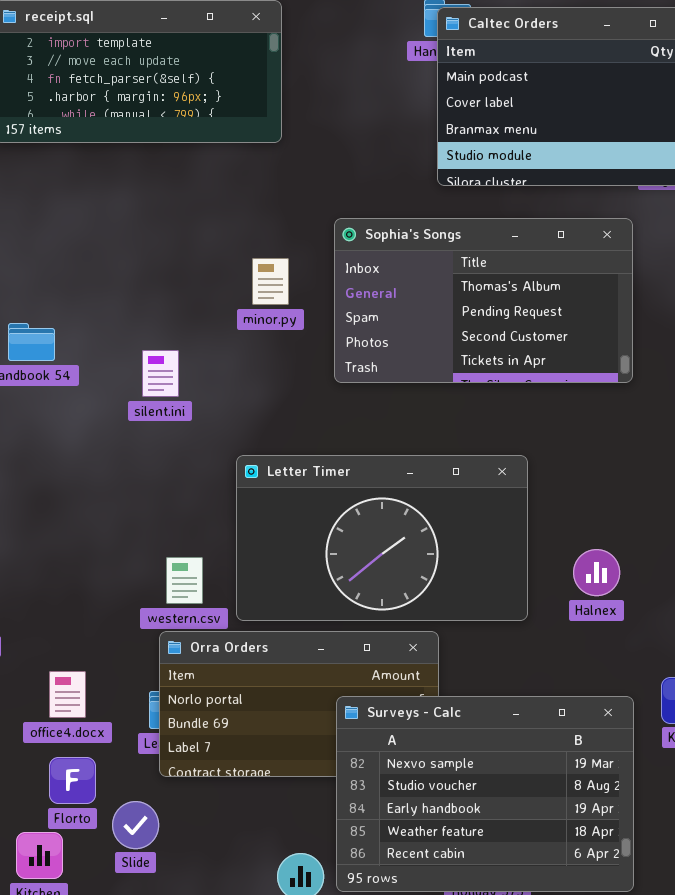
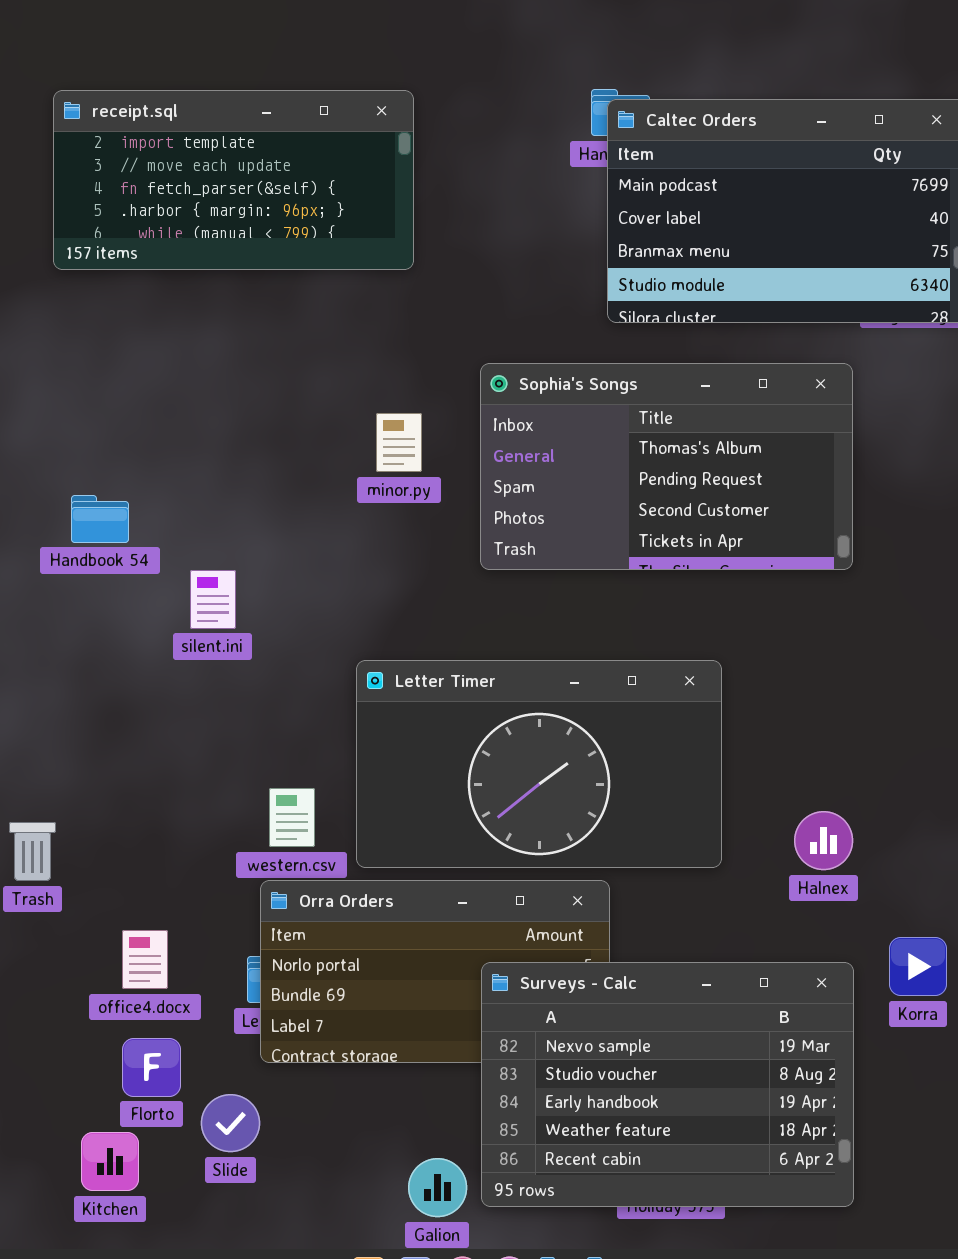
silent.ini: [142,350,179,397] -> [190,570,236,629], moved
Halnex: [573,549,620,596] -> [794,811,853,870], moved

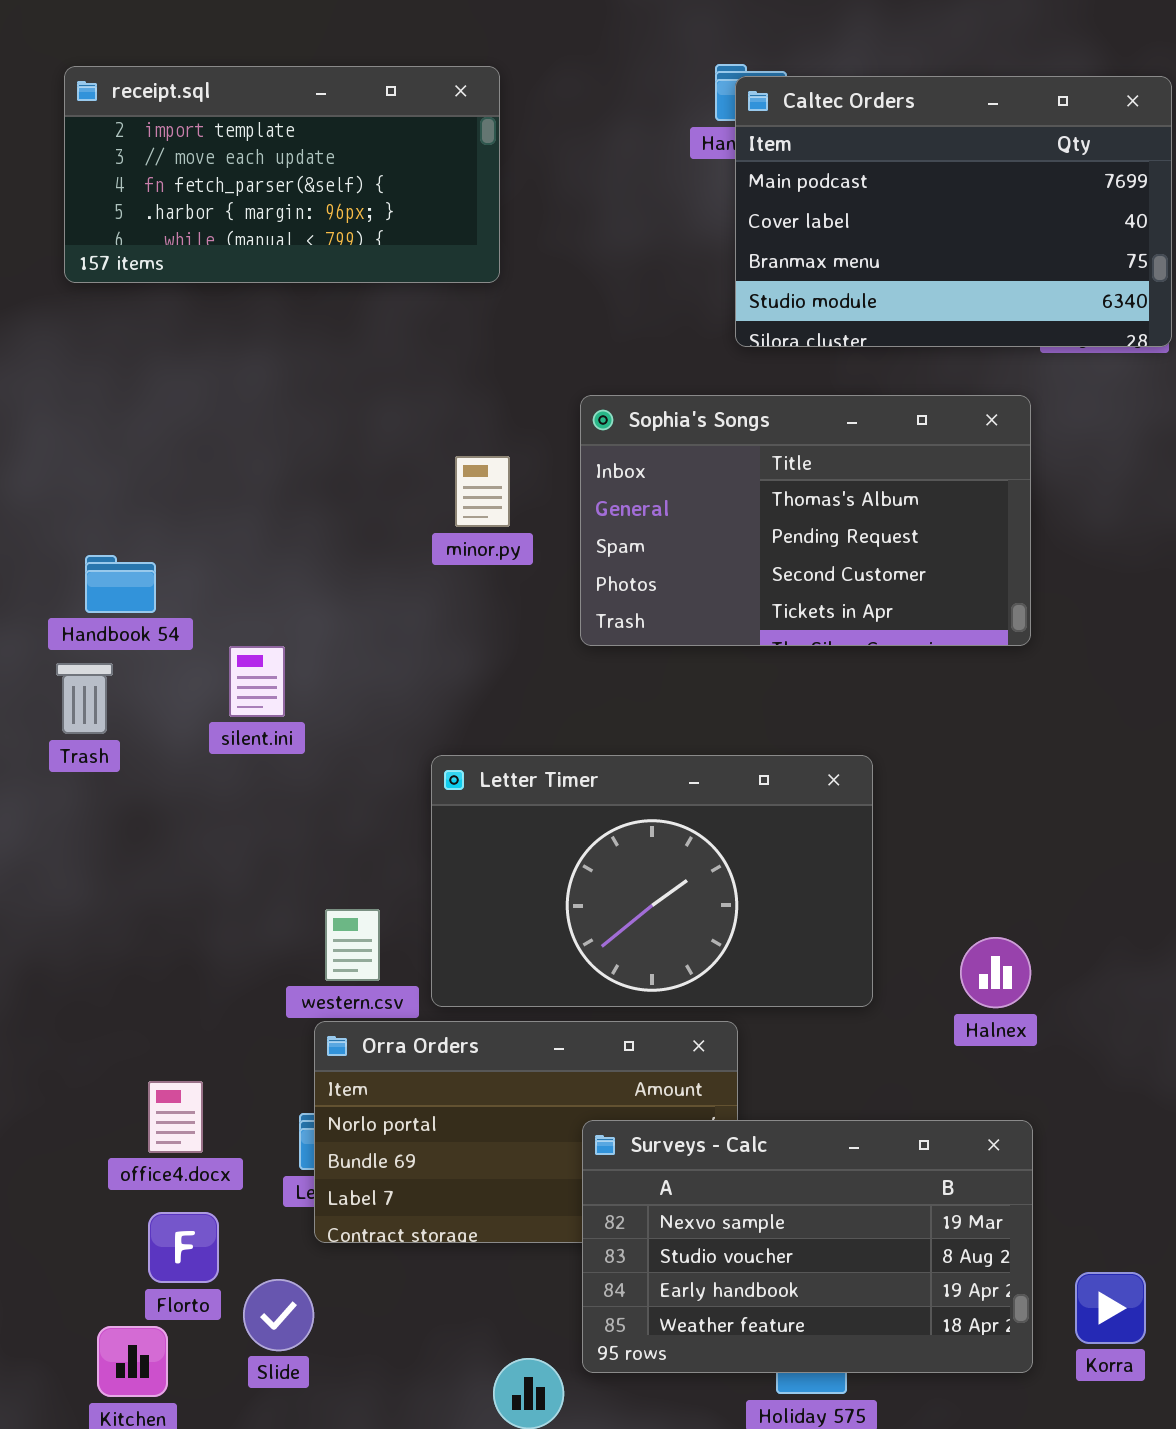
Trash: [9,822,56,881] -> [56,663,113,734], moved
Korra: [889,937,947,996] -> [1075,1272,1146,1344], moved
Surveys - Calc: [481,962,854,1207] -> [582,1120,1033,1373], resized

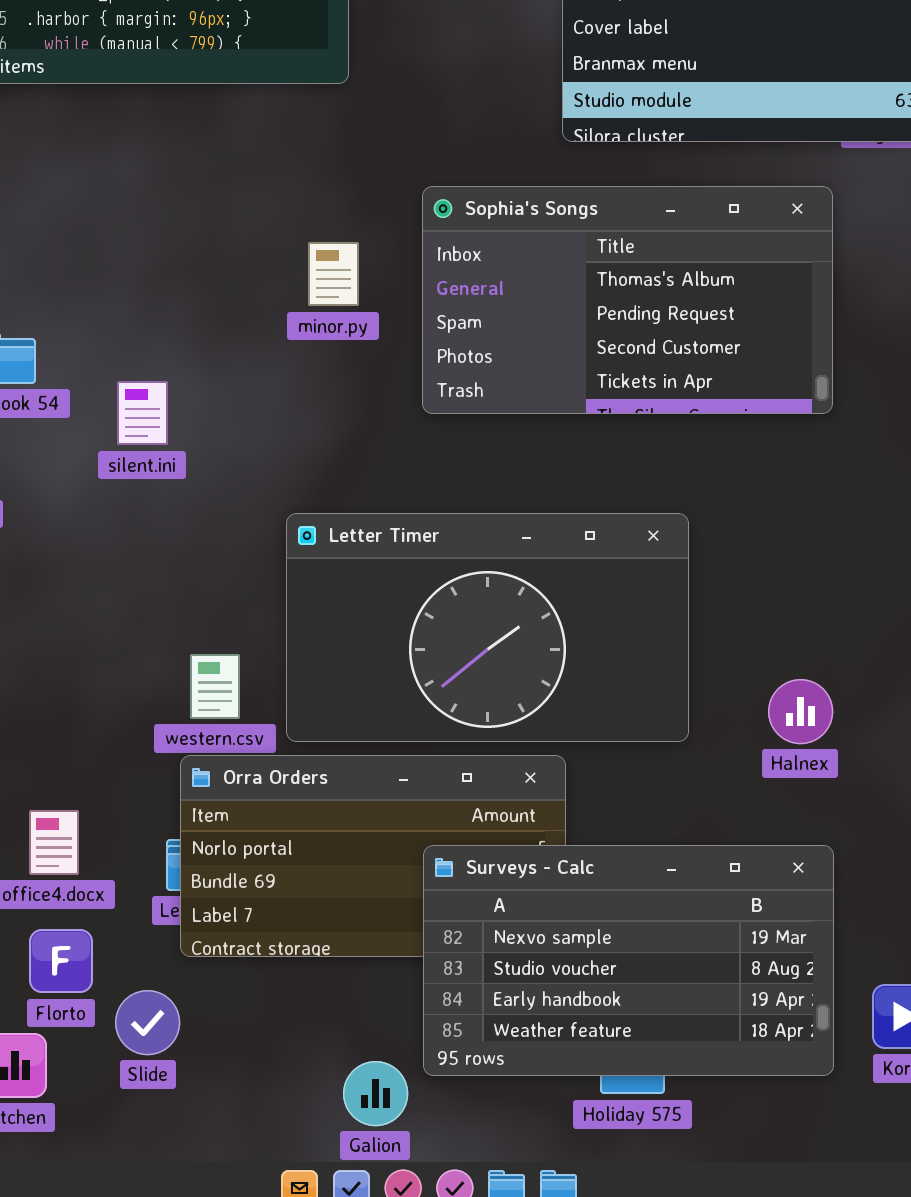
silent.ini: [229,646,285,717] -> [117,381,168,445], moved

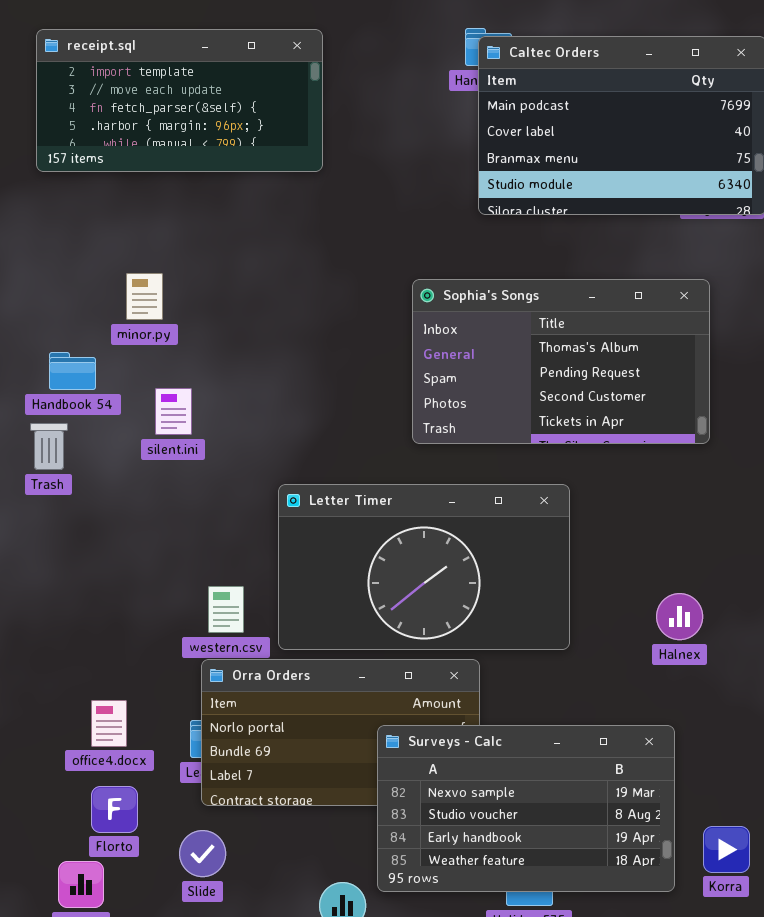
Sophia's Songs: [422,186,833,414] -> [412,279,710,444], moved
minor.py: [308,242,359,306] -> [126,273,163,320], moved
Halnex: [768,679,833,744] -> [656,593,703,640], moved
Slide: [115,990,180,1055] -> [179,830,226,877], moved

